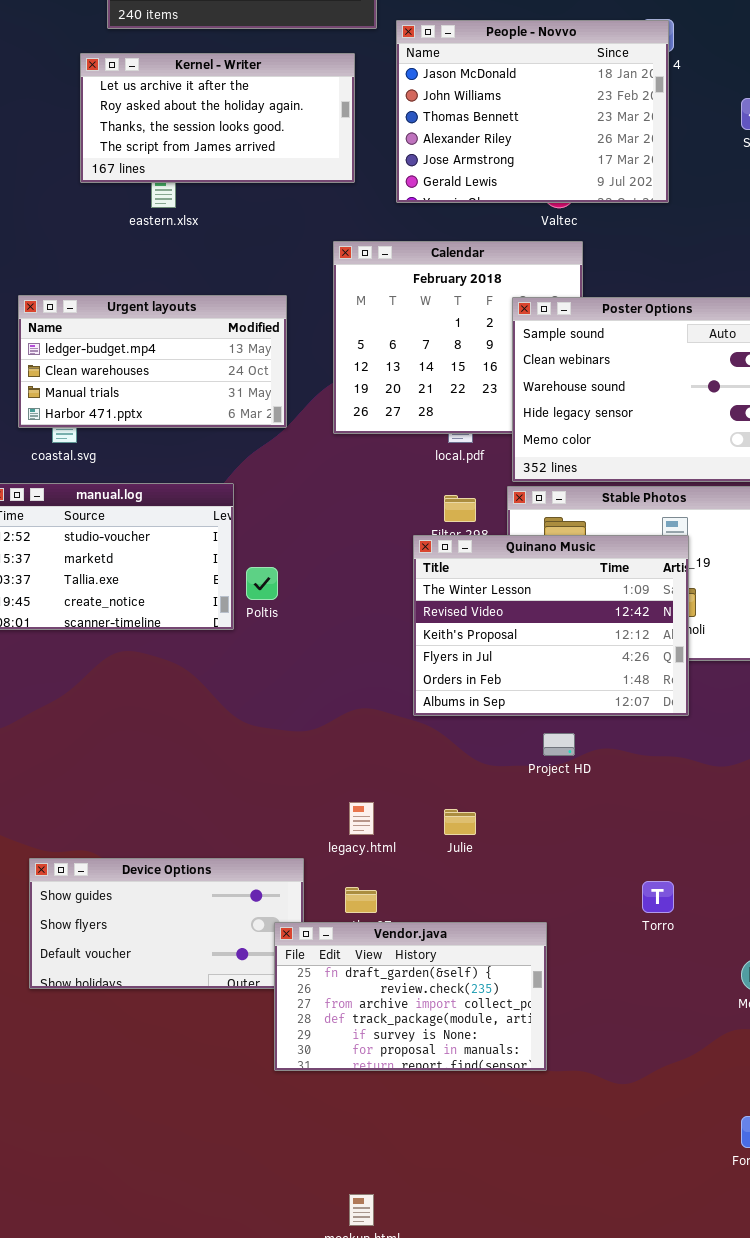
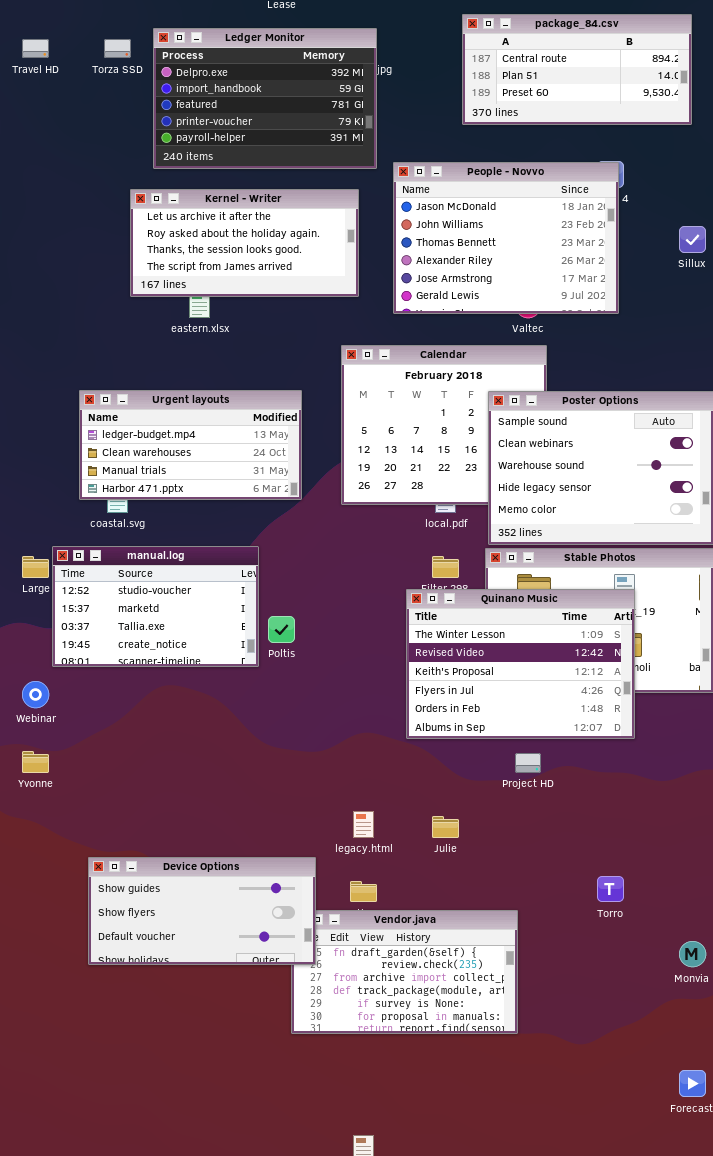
Device Options: [29,858,304,989] -> [88,857,316,965], raised

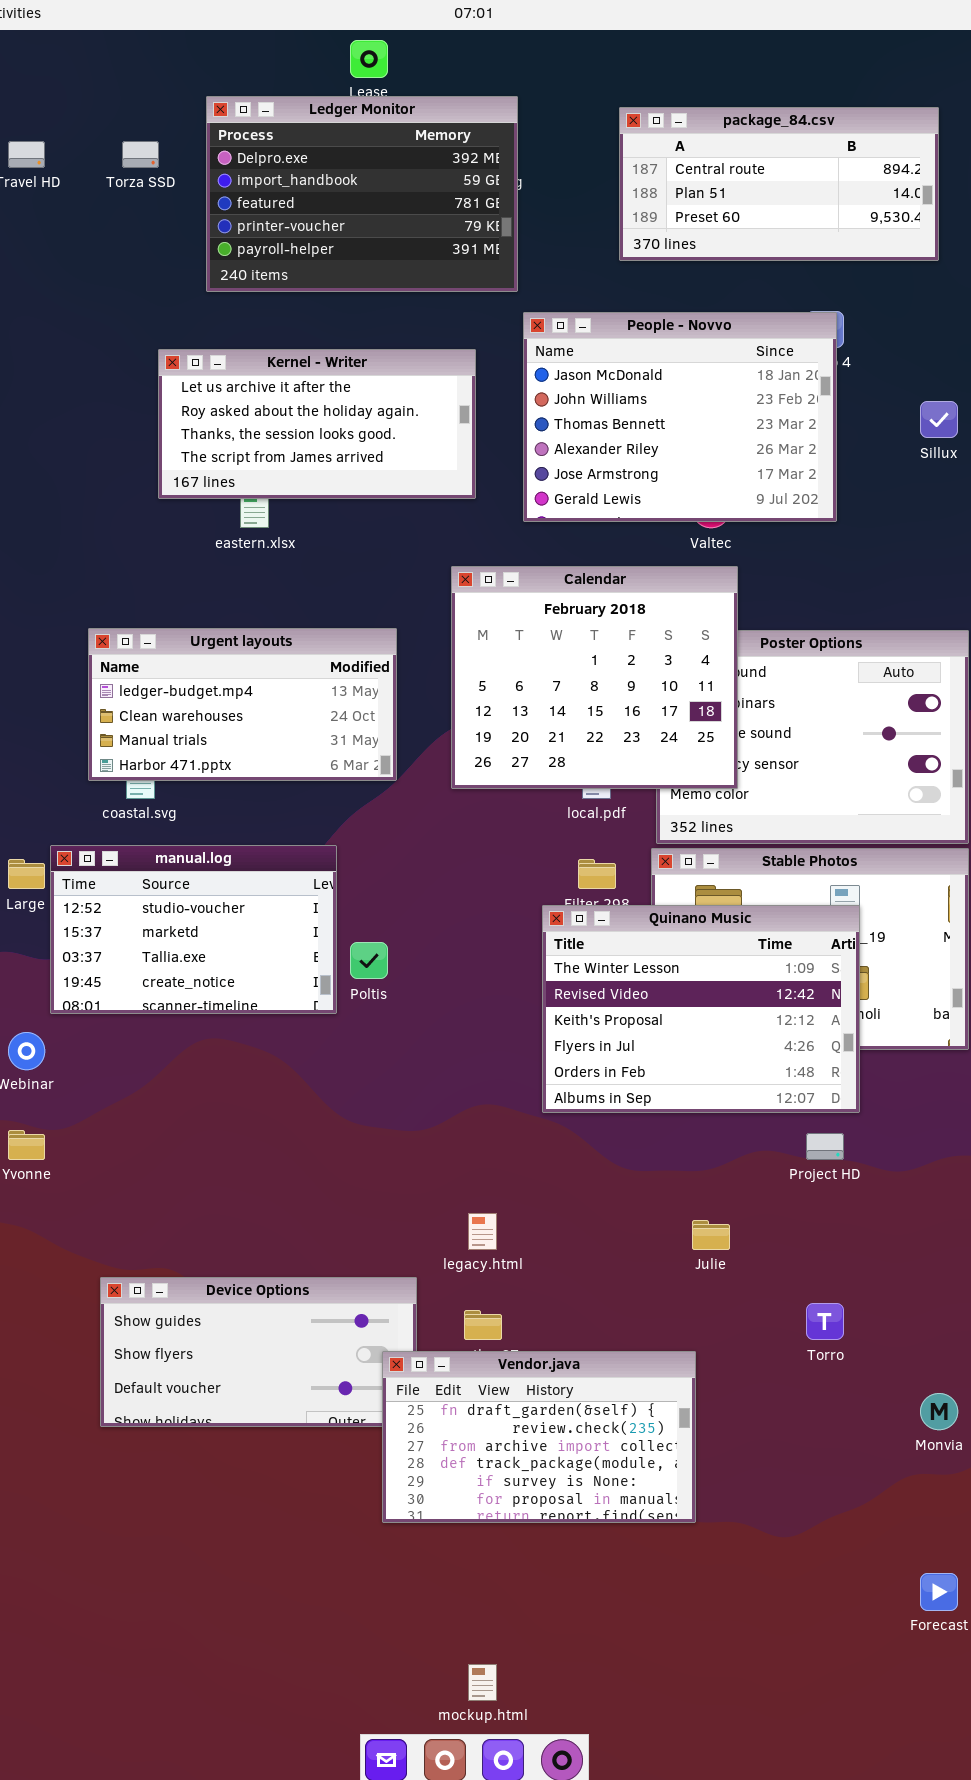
Ledger Monitor: [153,28,377,169] -> [206,96,518,292], moved
Calendar: [341,345,547,505] -> [451,566,738,789], raised
Project HD: [515,753,541,773] -> [806,1133,844,1160], moved
Julie: [432,816,459,838] -> [692,1220,730,1250], moved
Vendor.java: [291,910,518,1034] -> [382,1351,696,1523], raised

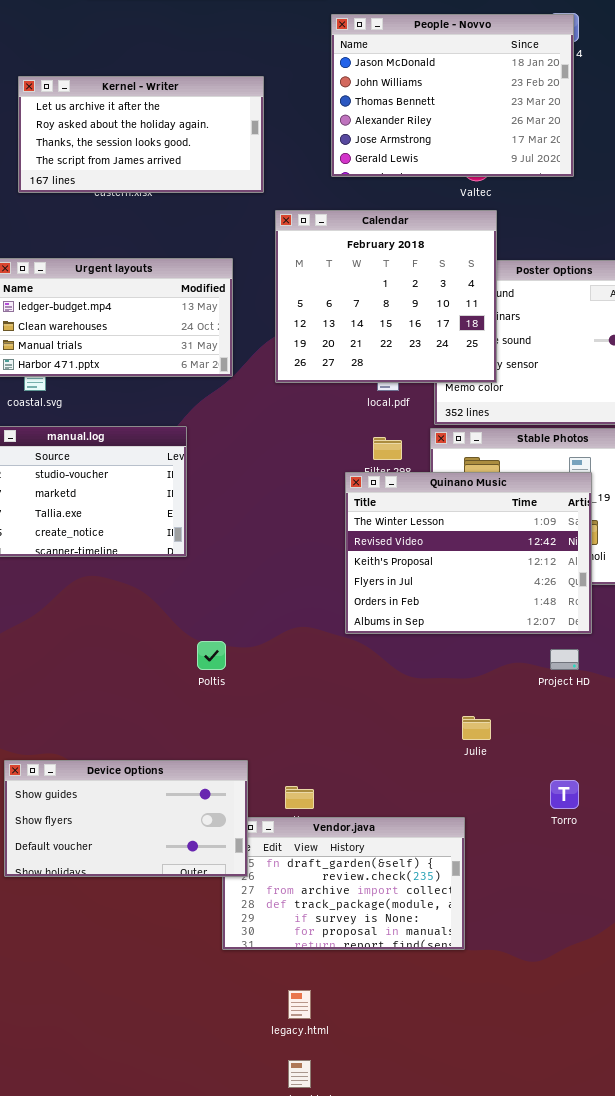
Kernel - Writer: [158,349,476,499] -> [18,76,264,193], moved
Poltis: [350,942,388,979] -> [197,641,226,670], moved
legacy.html: [468,1213,497,1250] -> [288,990,311,1019], moved
Device Options: [100,1277,417,1427] -> [4,760,248,877], raised

